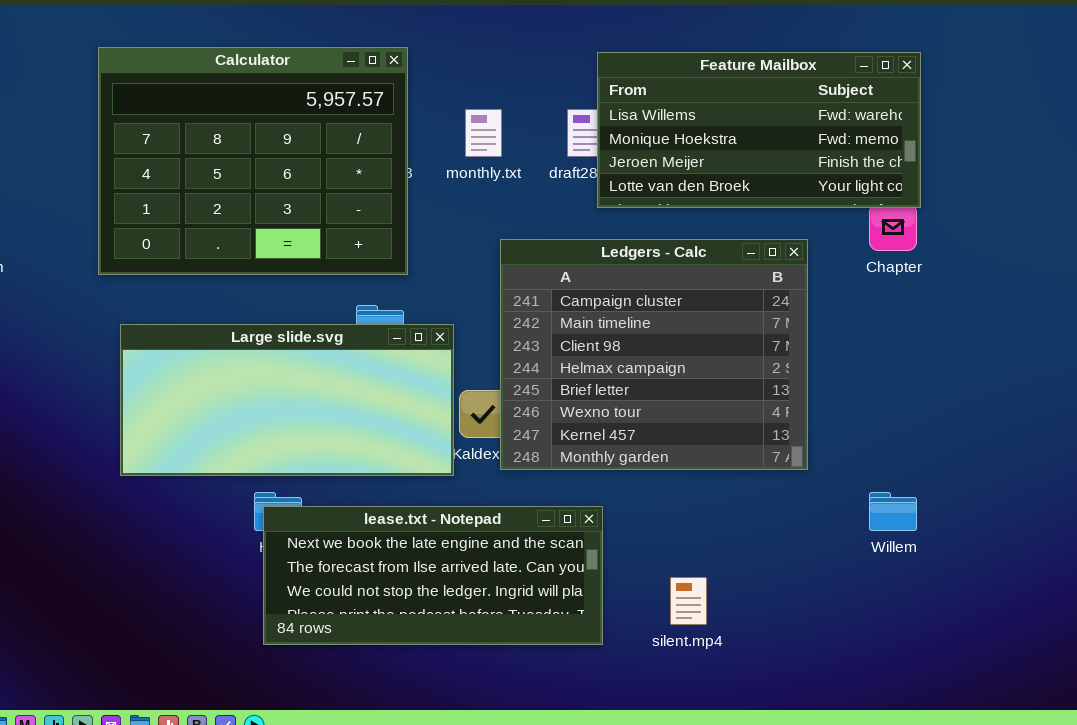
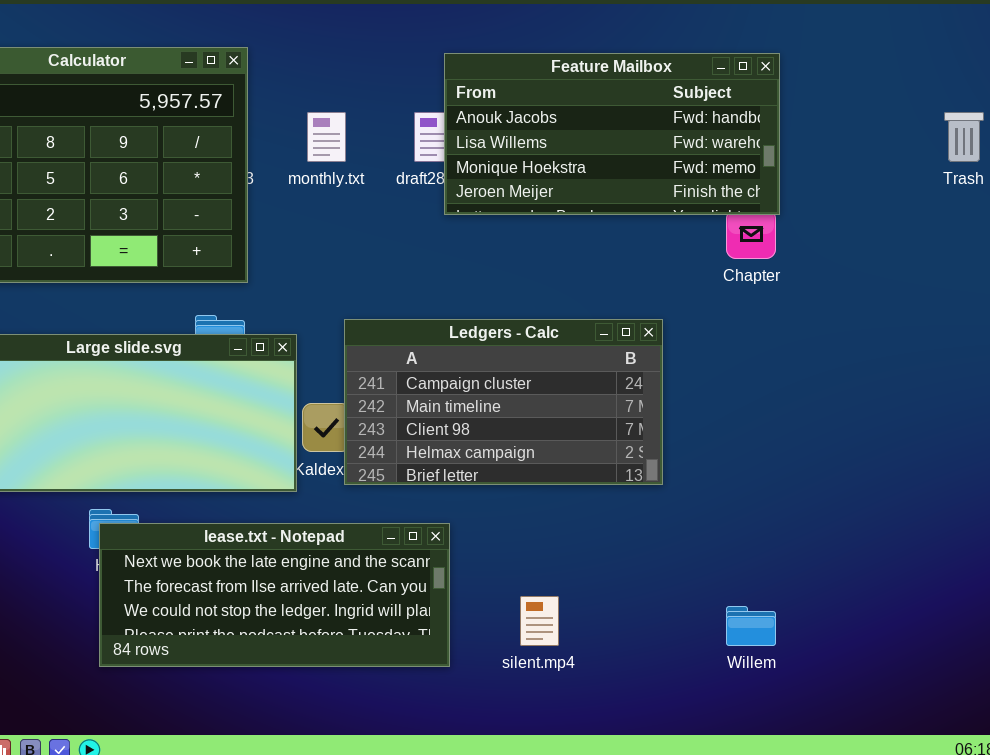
Feature Mailbox: [597,52,921,208] -> [444,53,780,215], scrolled up 1 row
Ledgers - Calc: [500,239,808,470] -> [344,319,663,485], resized
Willem: [869,492,917,531] -> [726,606,776,646], moved

